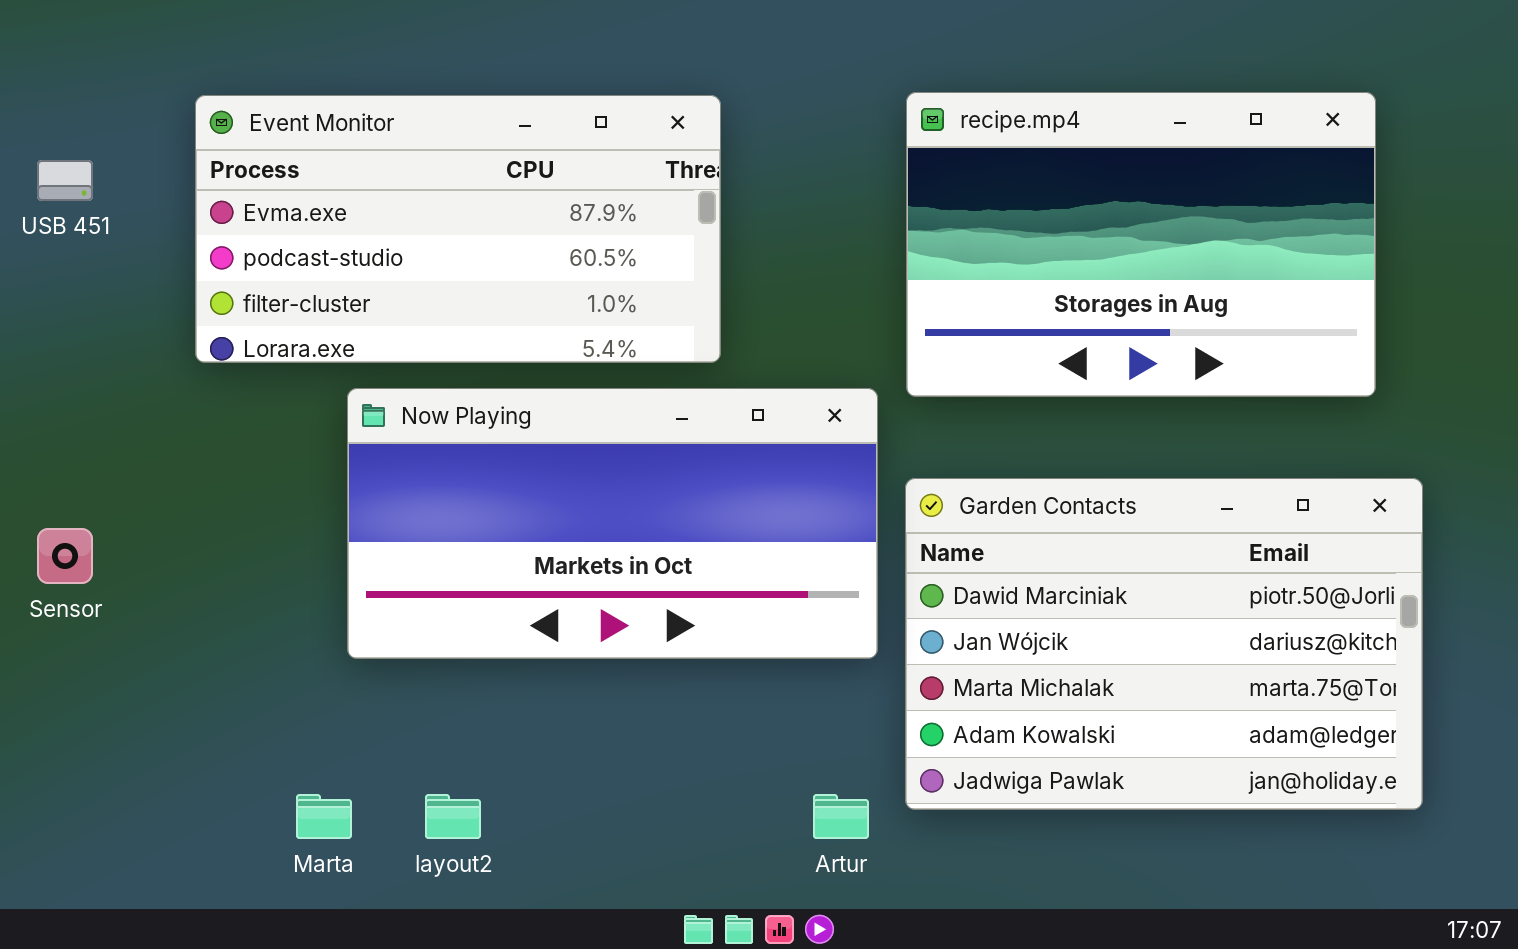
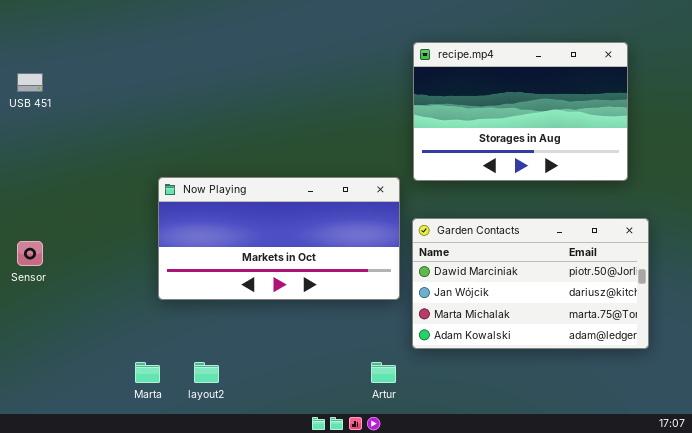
Event Monitor: [195,95,721,363] -> none, closed
Garden Contacts: [905,478,1423,810] -> [412,218,649,349], resized

